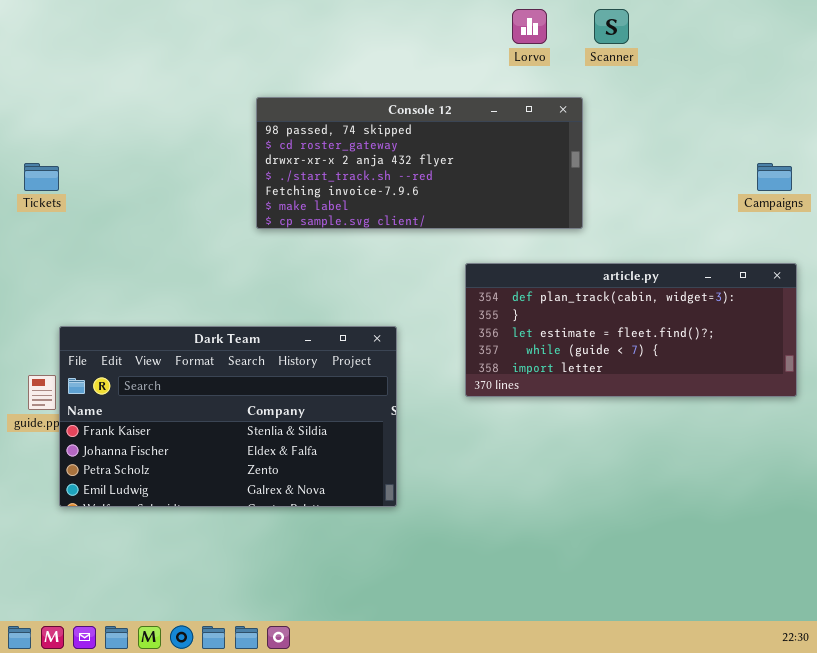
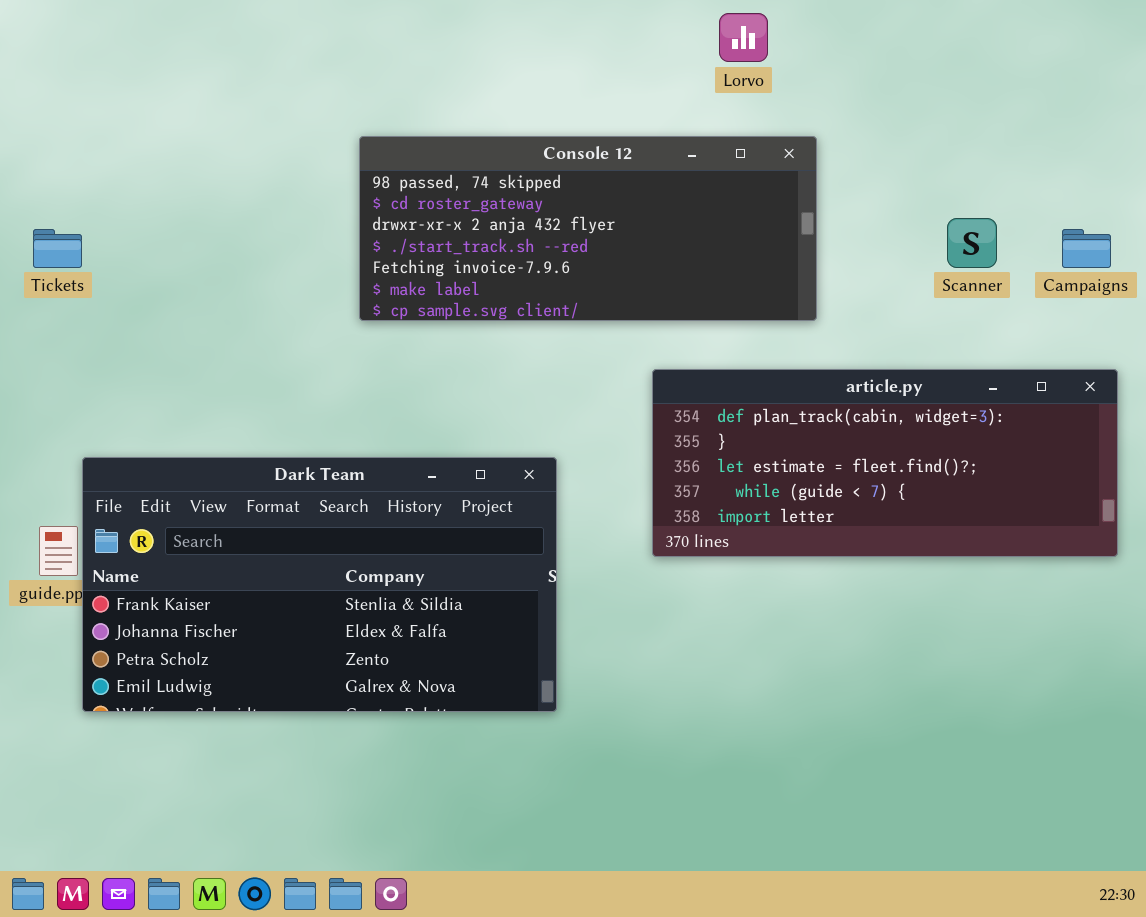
Scanner: [594,9,629,44] -> [947,218,997,268], moved

